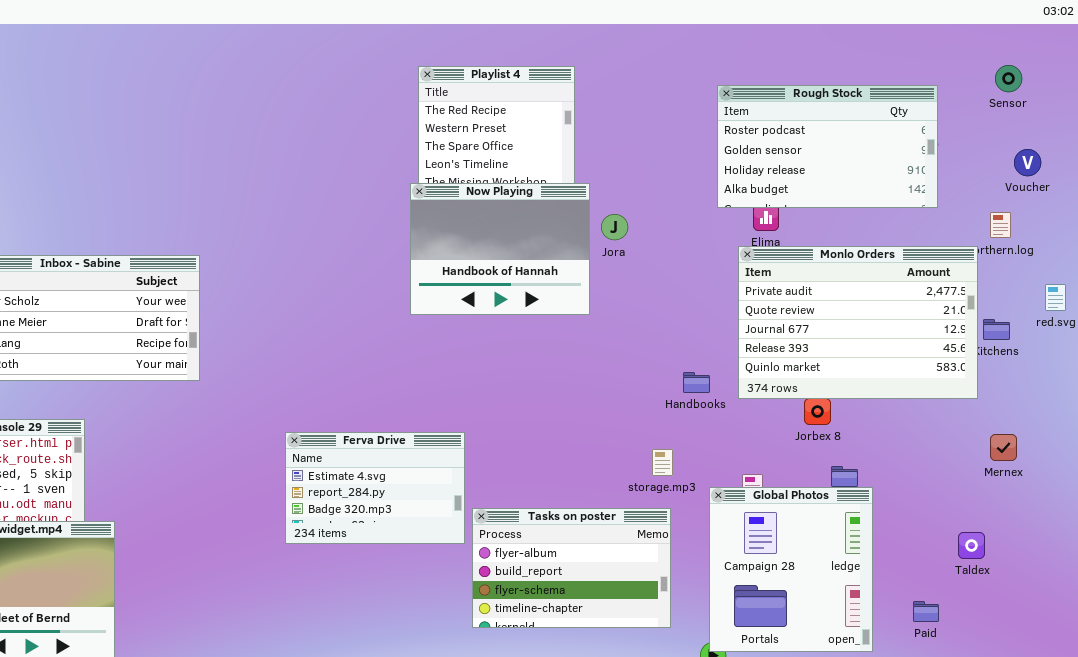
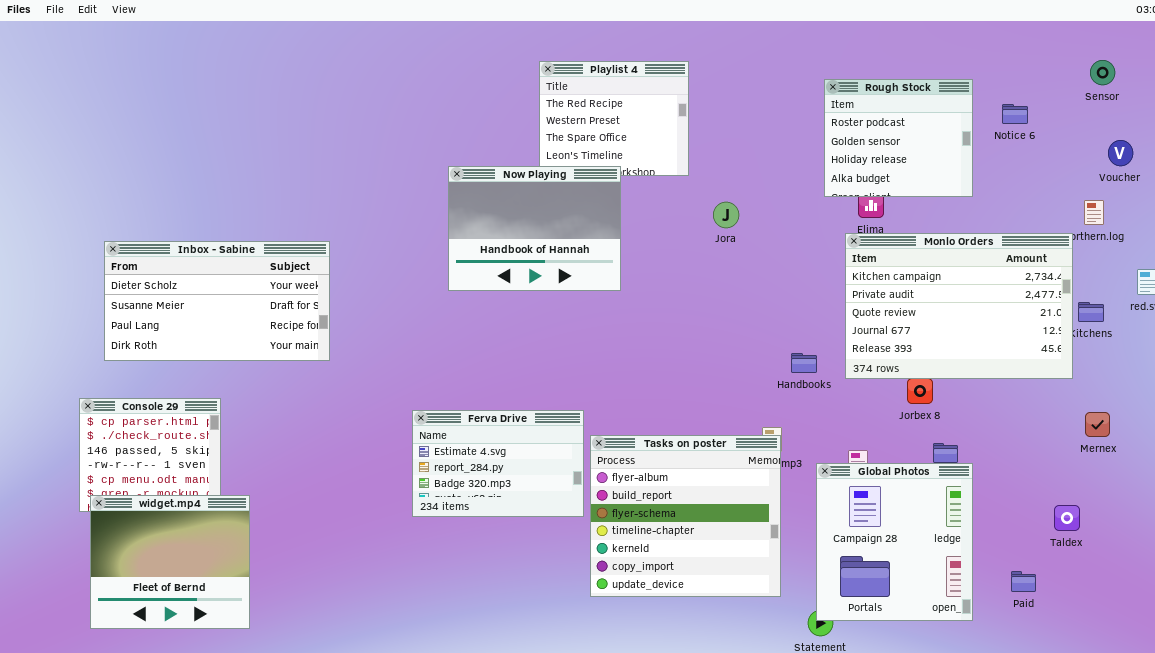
Rough Stock: [717,85,938,208] -> [824,79,973,197], resized
Now Playing: [410,183,590,315] -> [448,166,621,291], moved
Monlo Orders: [738,246,978,399] -> [845,233,1073,379], scrolled up 1 row
Tasks on poster: [472,508,671,628] -> [590,435,781,597], resized

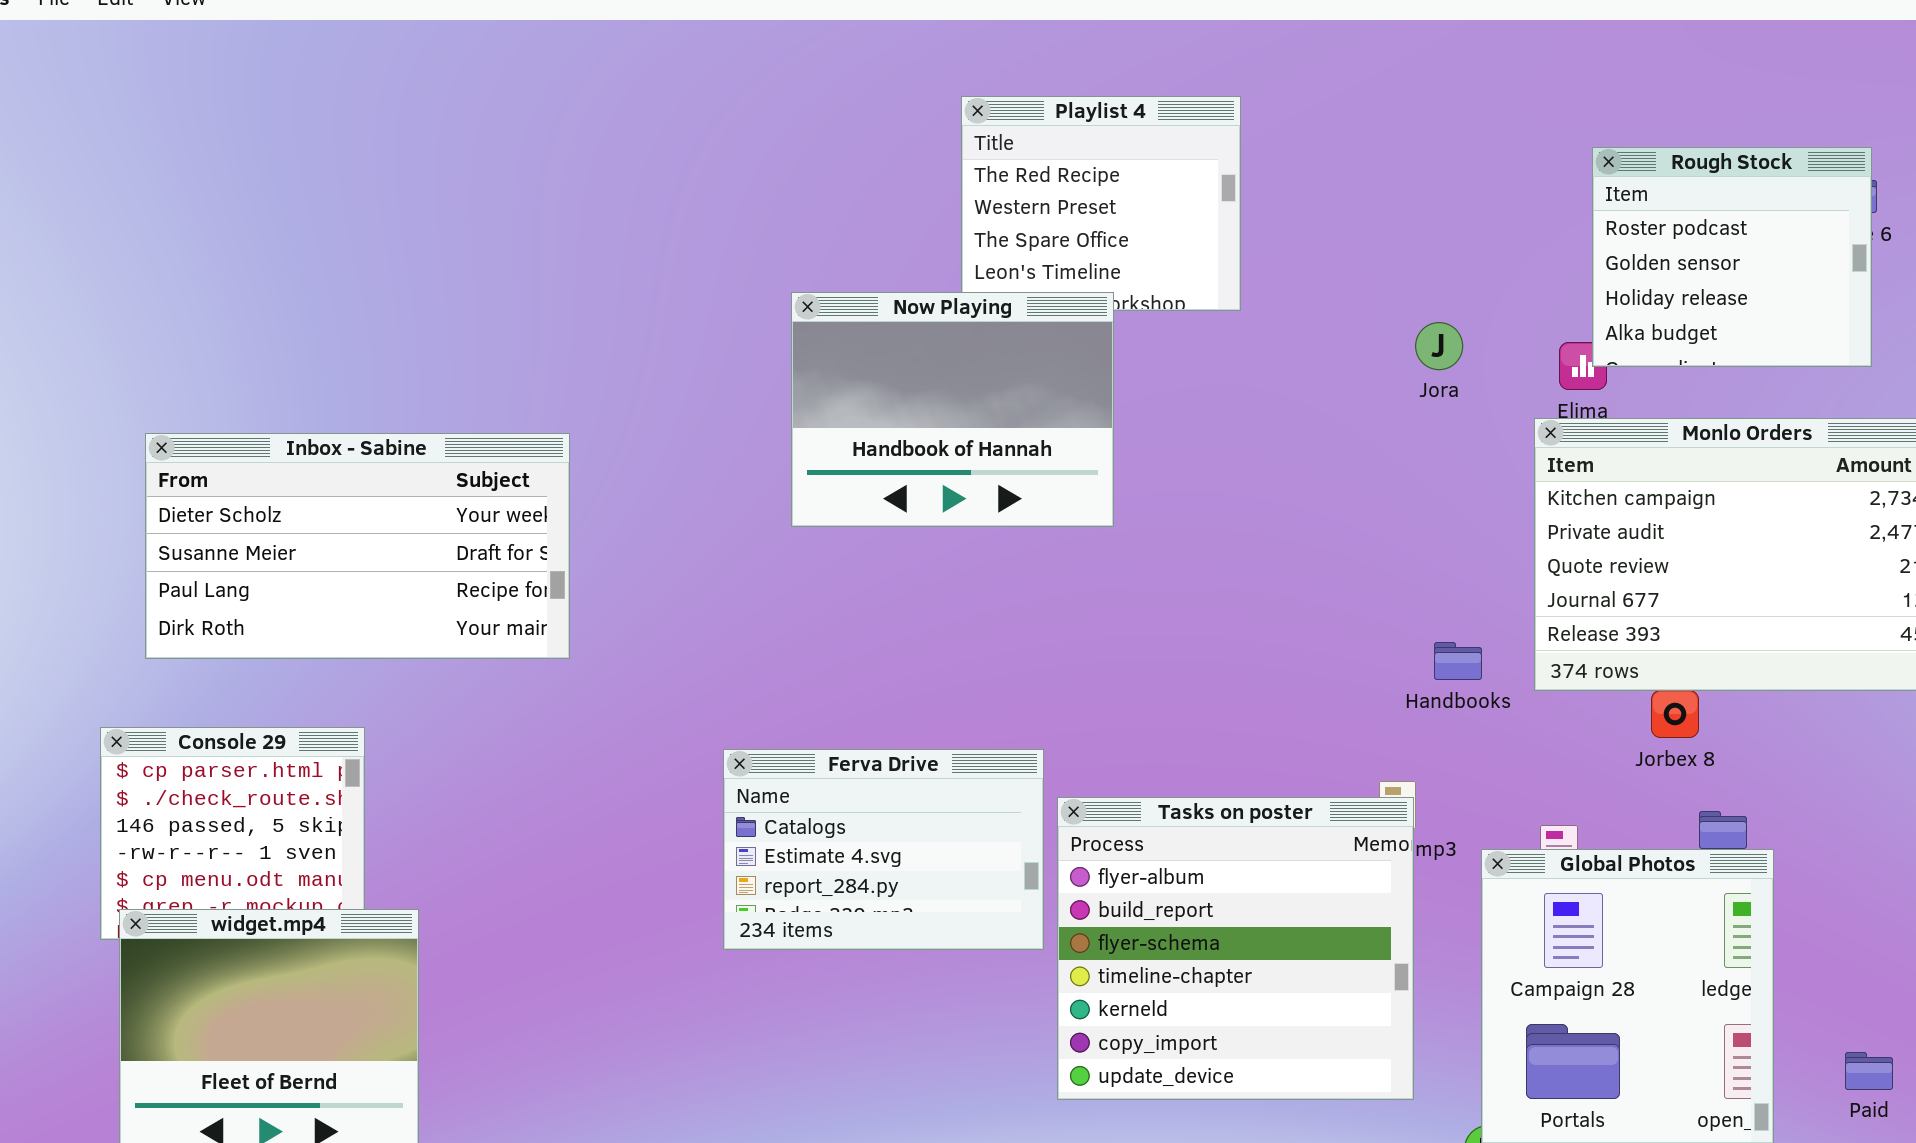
Rough Stock: [824,79,973,197] -> [1592,147,1872,367], moved
Jora: [713,202,739,228] -> [1415,322,1463,370], moved
Ferva Drive: [412,410,584,517] -> [723,749,1044,950], scrolled up 1 row

